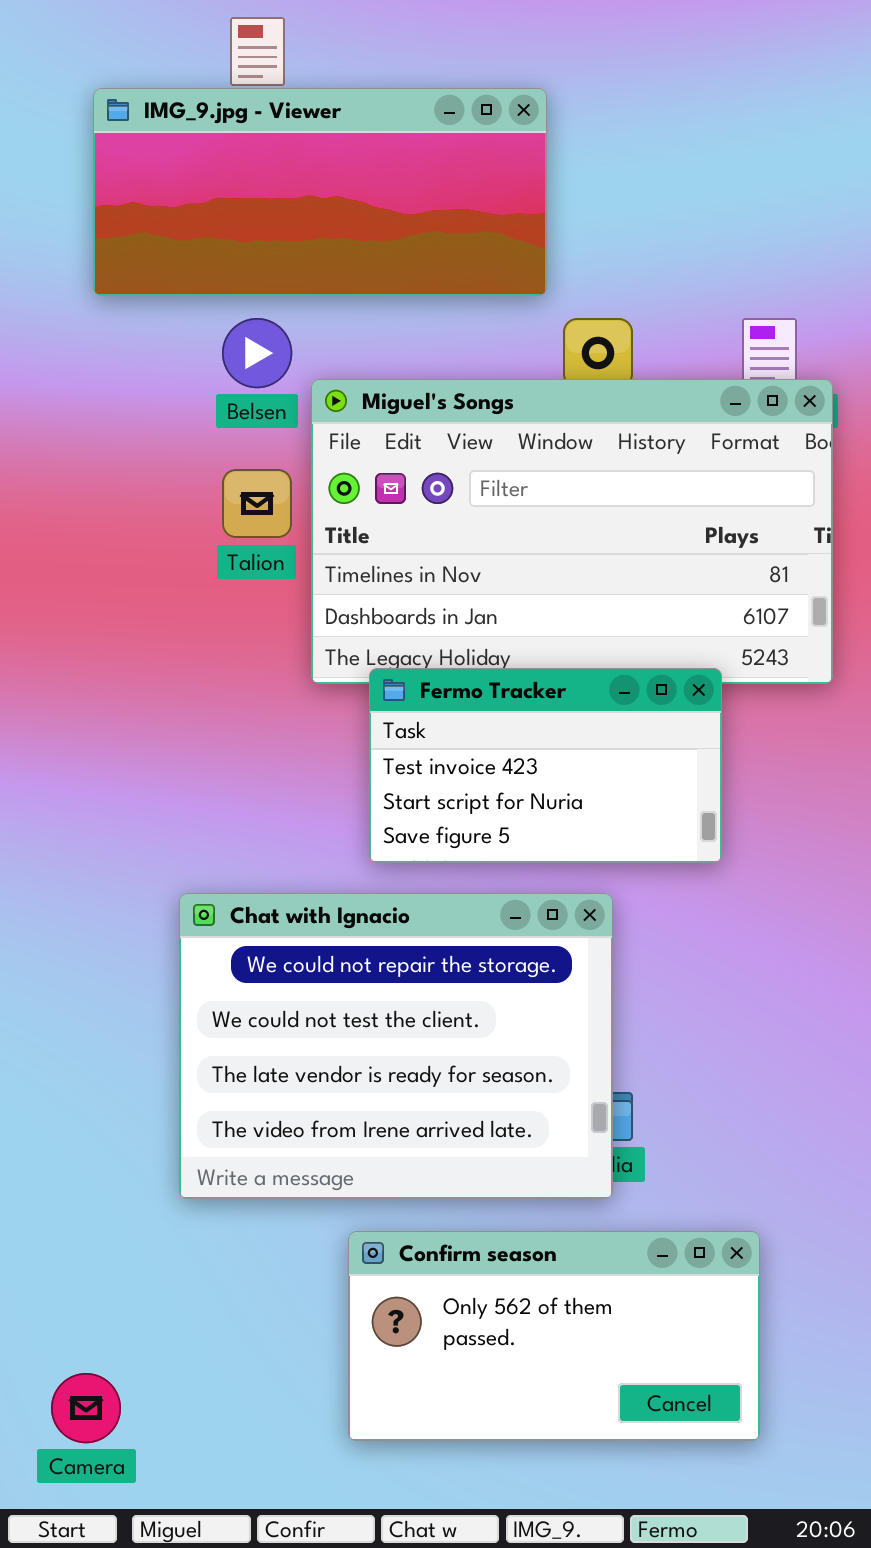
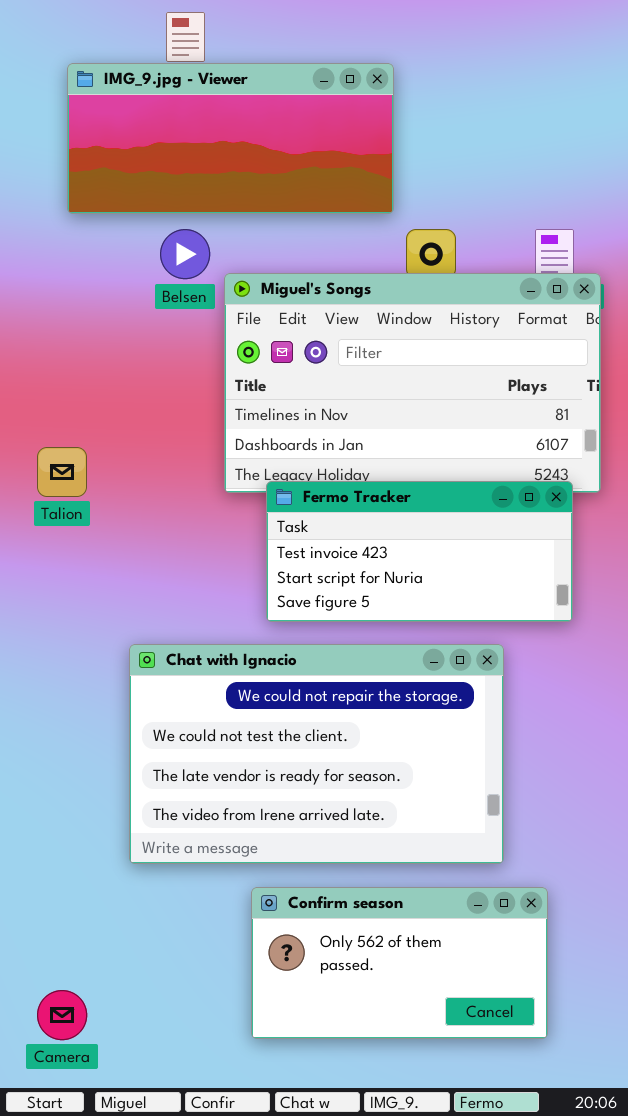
Talion: [222,469,292,538] -> [37,447,87,497], moved
Fermo Tracker: [369,668,722,863] -> [266,481,573,622], resized
Chat with Ignacio: [179,893,613,1199] -> [129,644,504,864], resized

